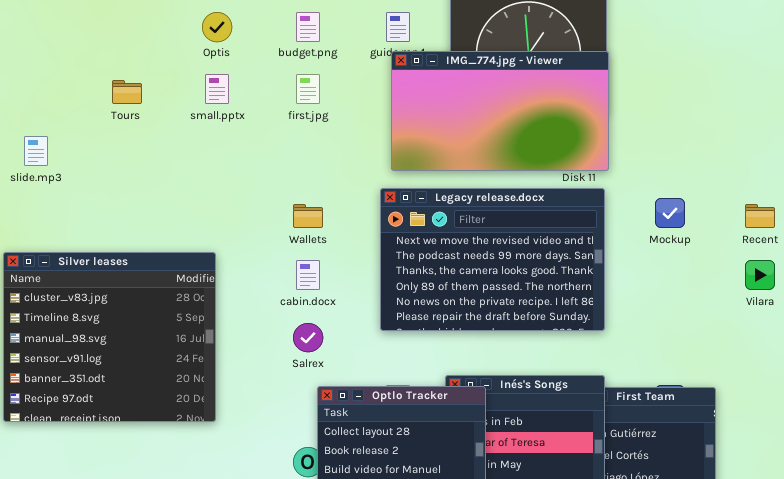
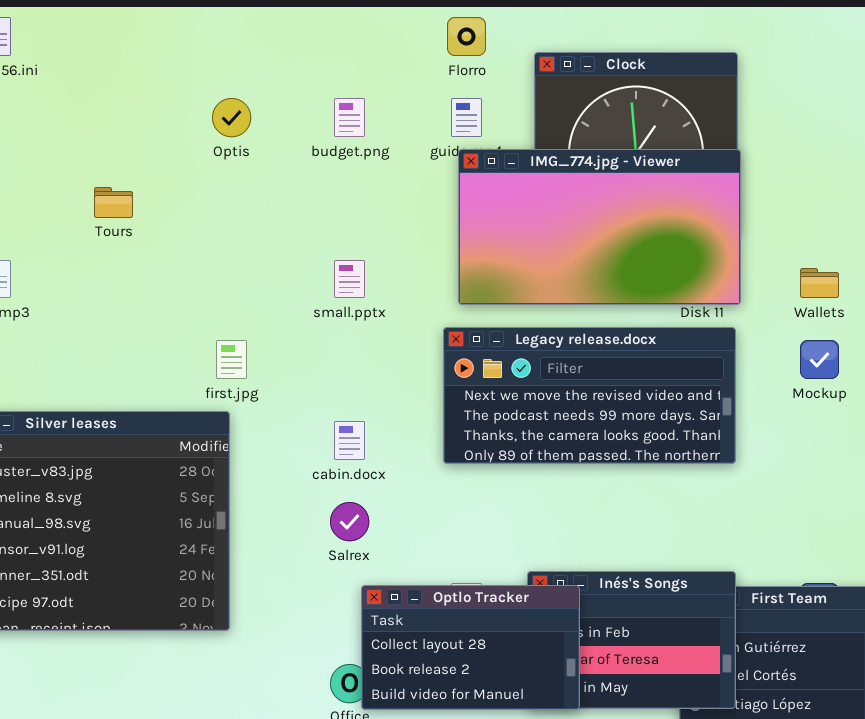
small.pptx: [205,74,229,104] -> [334,260,365,298], moved
first.jpg: [296,74,320,104] -> [216,340,247,379], moved
Legacy release.docx: [380,188,605,331] -> [443,327,736,464], resized
Wallets: [293,204,323,228] -> [800,268,839,298], moved

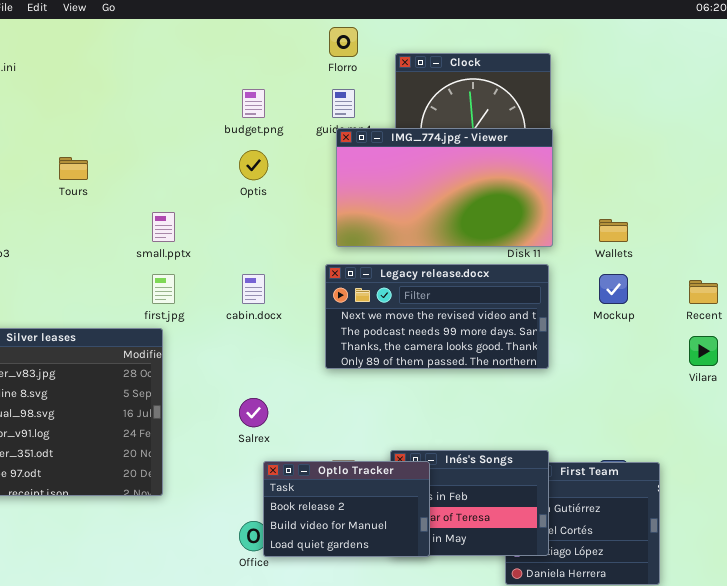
Optis: [212,98,251,137] -> [239,150,268,180], moved
small.pptx: [334,260,365,298] -> [152,212,175,242], moved
cabin.docx: [334,421,365,460] -> [242,274,265,304], moved
Optlo Tracker: [361,585,580,710] -> [263,461,430,557], scrolled down 1 row

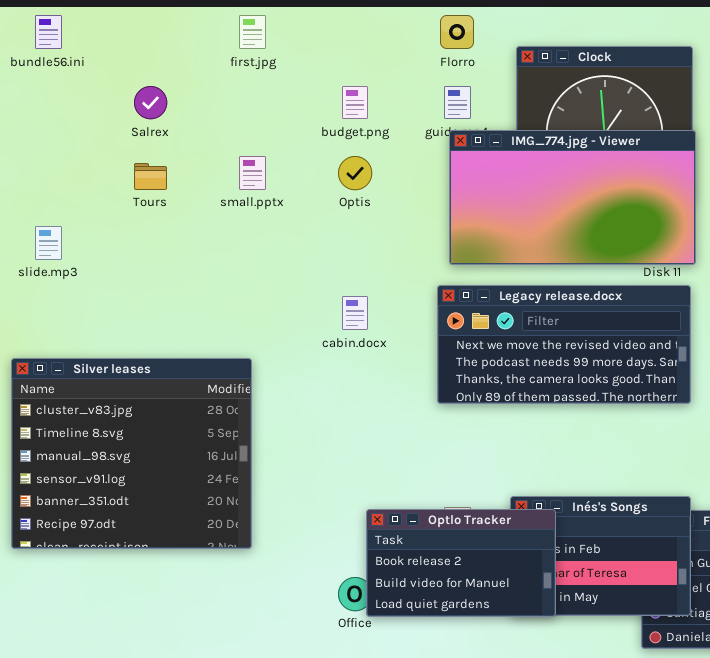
small.pptx: [152,212,175,242] -> [239,156,266,190], moved
first.jpg: [152,274,175,304] -> [239,15,266,49], moved
Salrex: [239,398,268,427] -> [134,86,167,119], moved

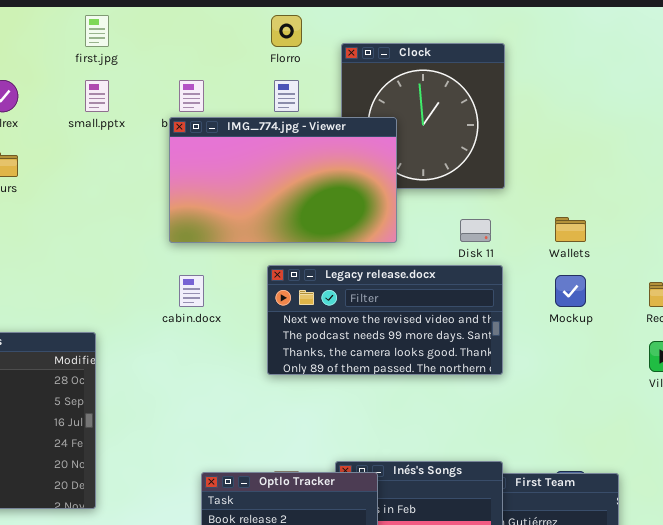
IMG_774.jpg - Viewer: [449,130,696,265] -> [169,117,397,243], moved
small.pptx: [239,156,266,190] -> [85,80,109,112], moved

